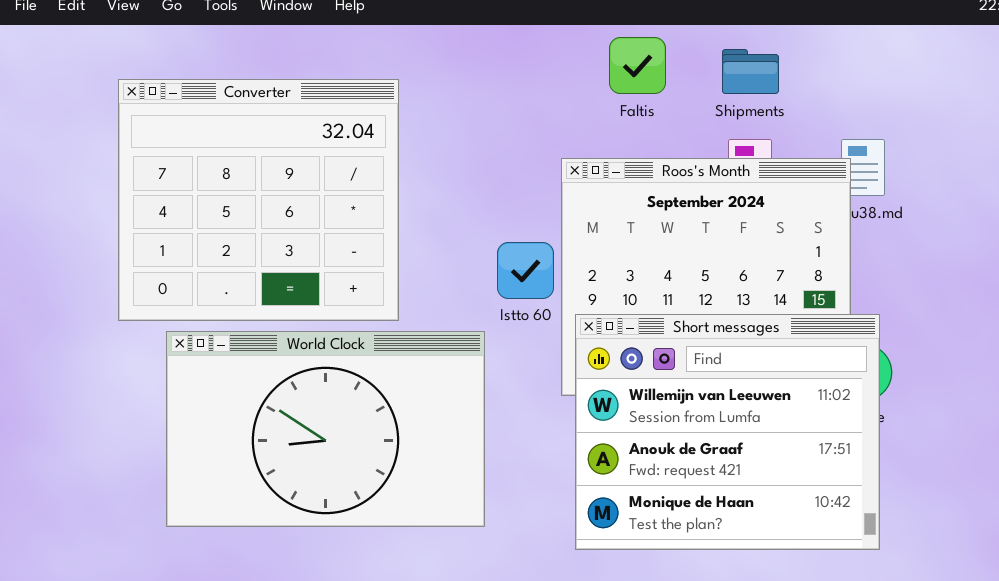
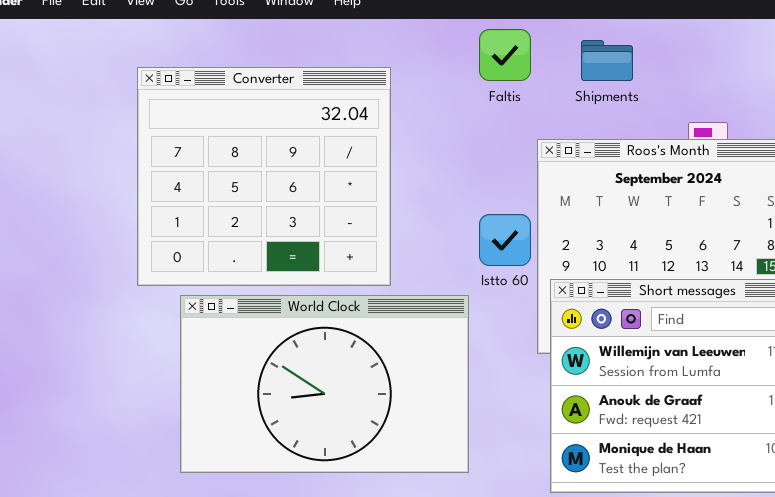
Faltis: [609,37,666,94] -> [479,29,531,81], moved
Shipments: [722,49,779,94] -> [581,40,633,81], moved

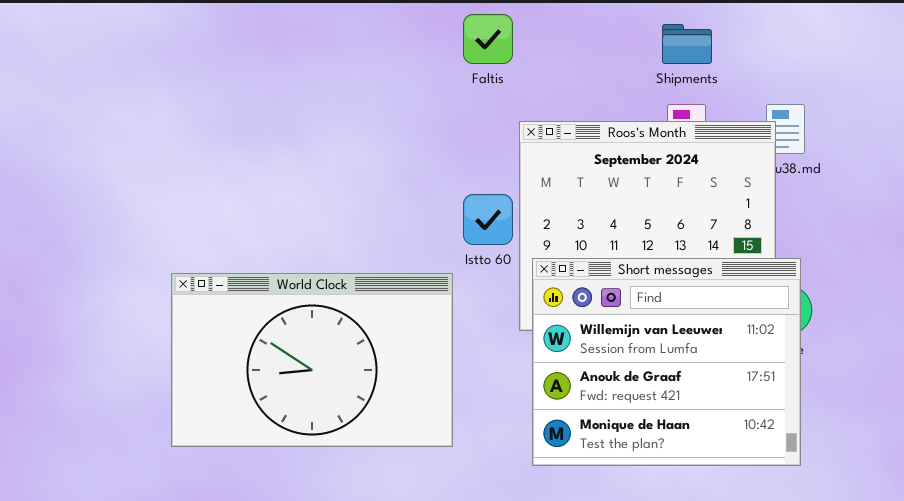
Shipments: [581,40,633,81] -> [662,24,712,64], moved
Converter: [137,67,391,286] -> none, closed

